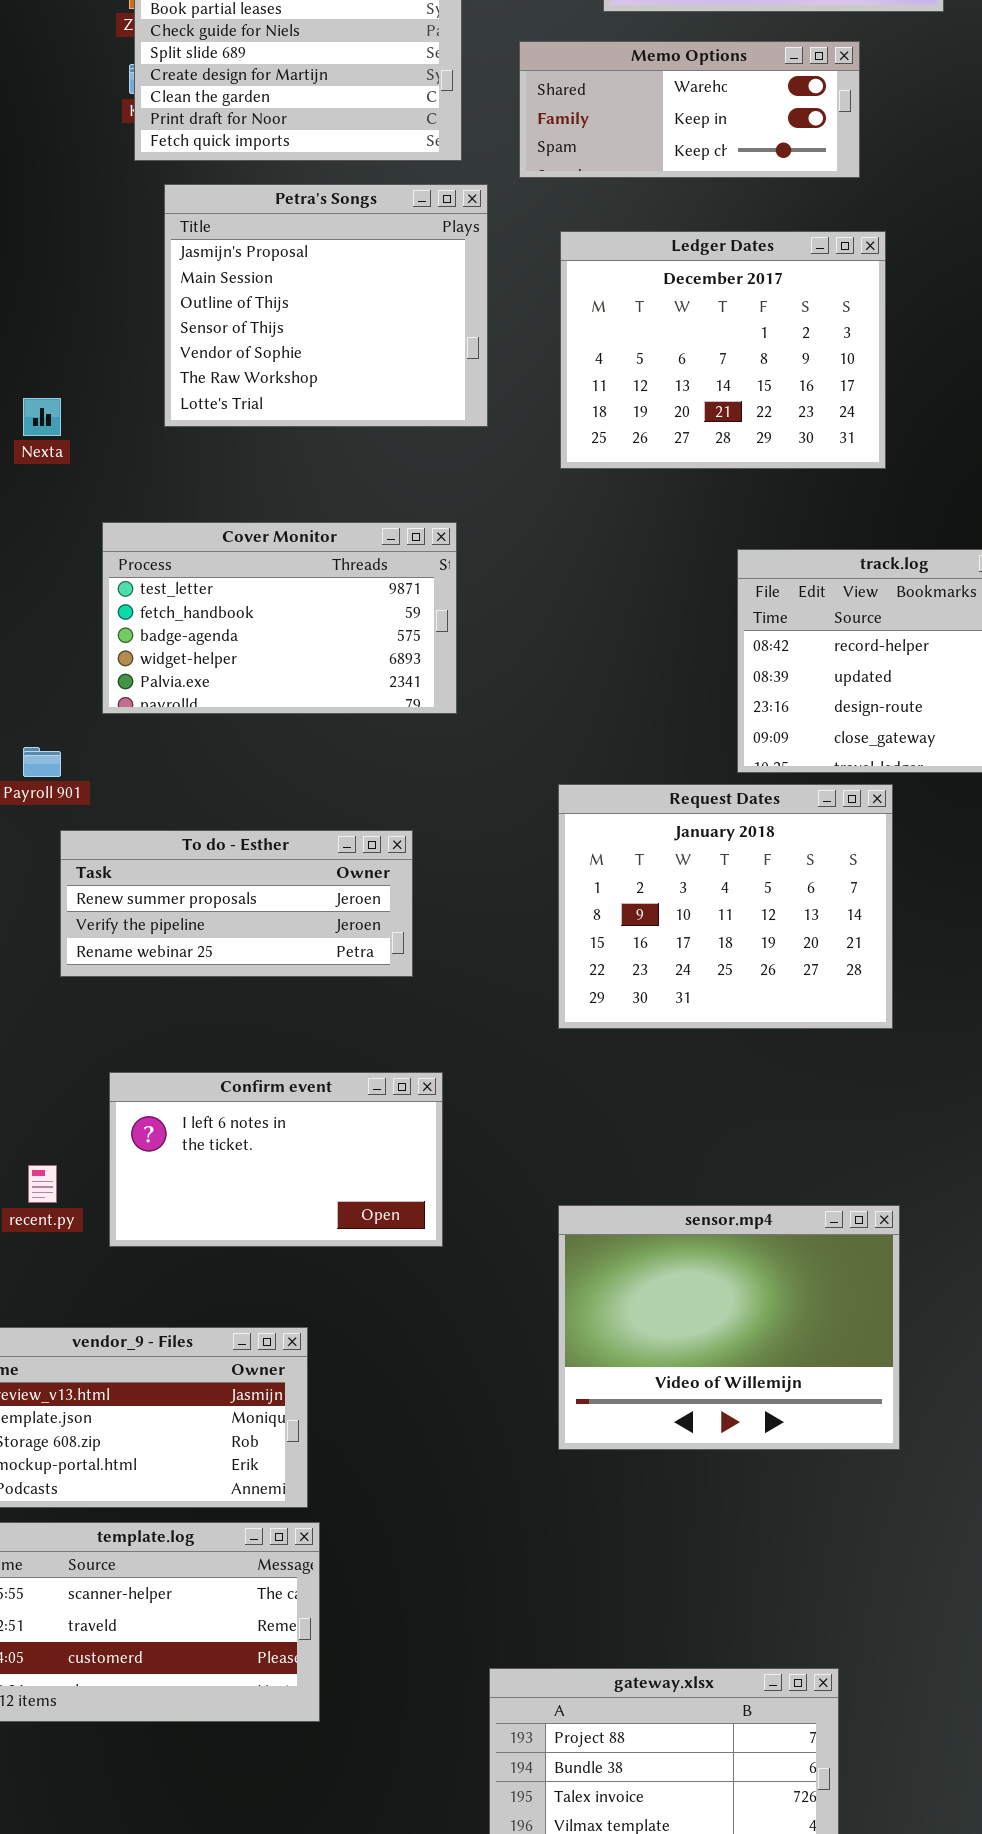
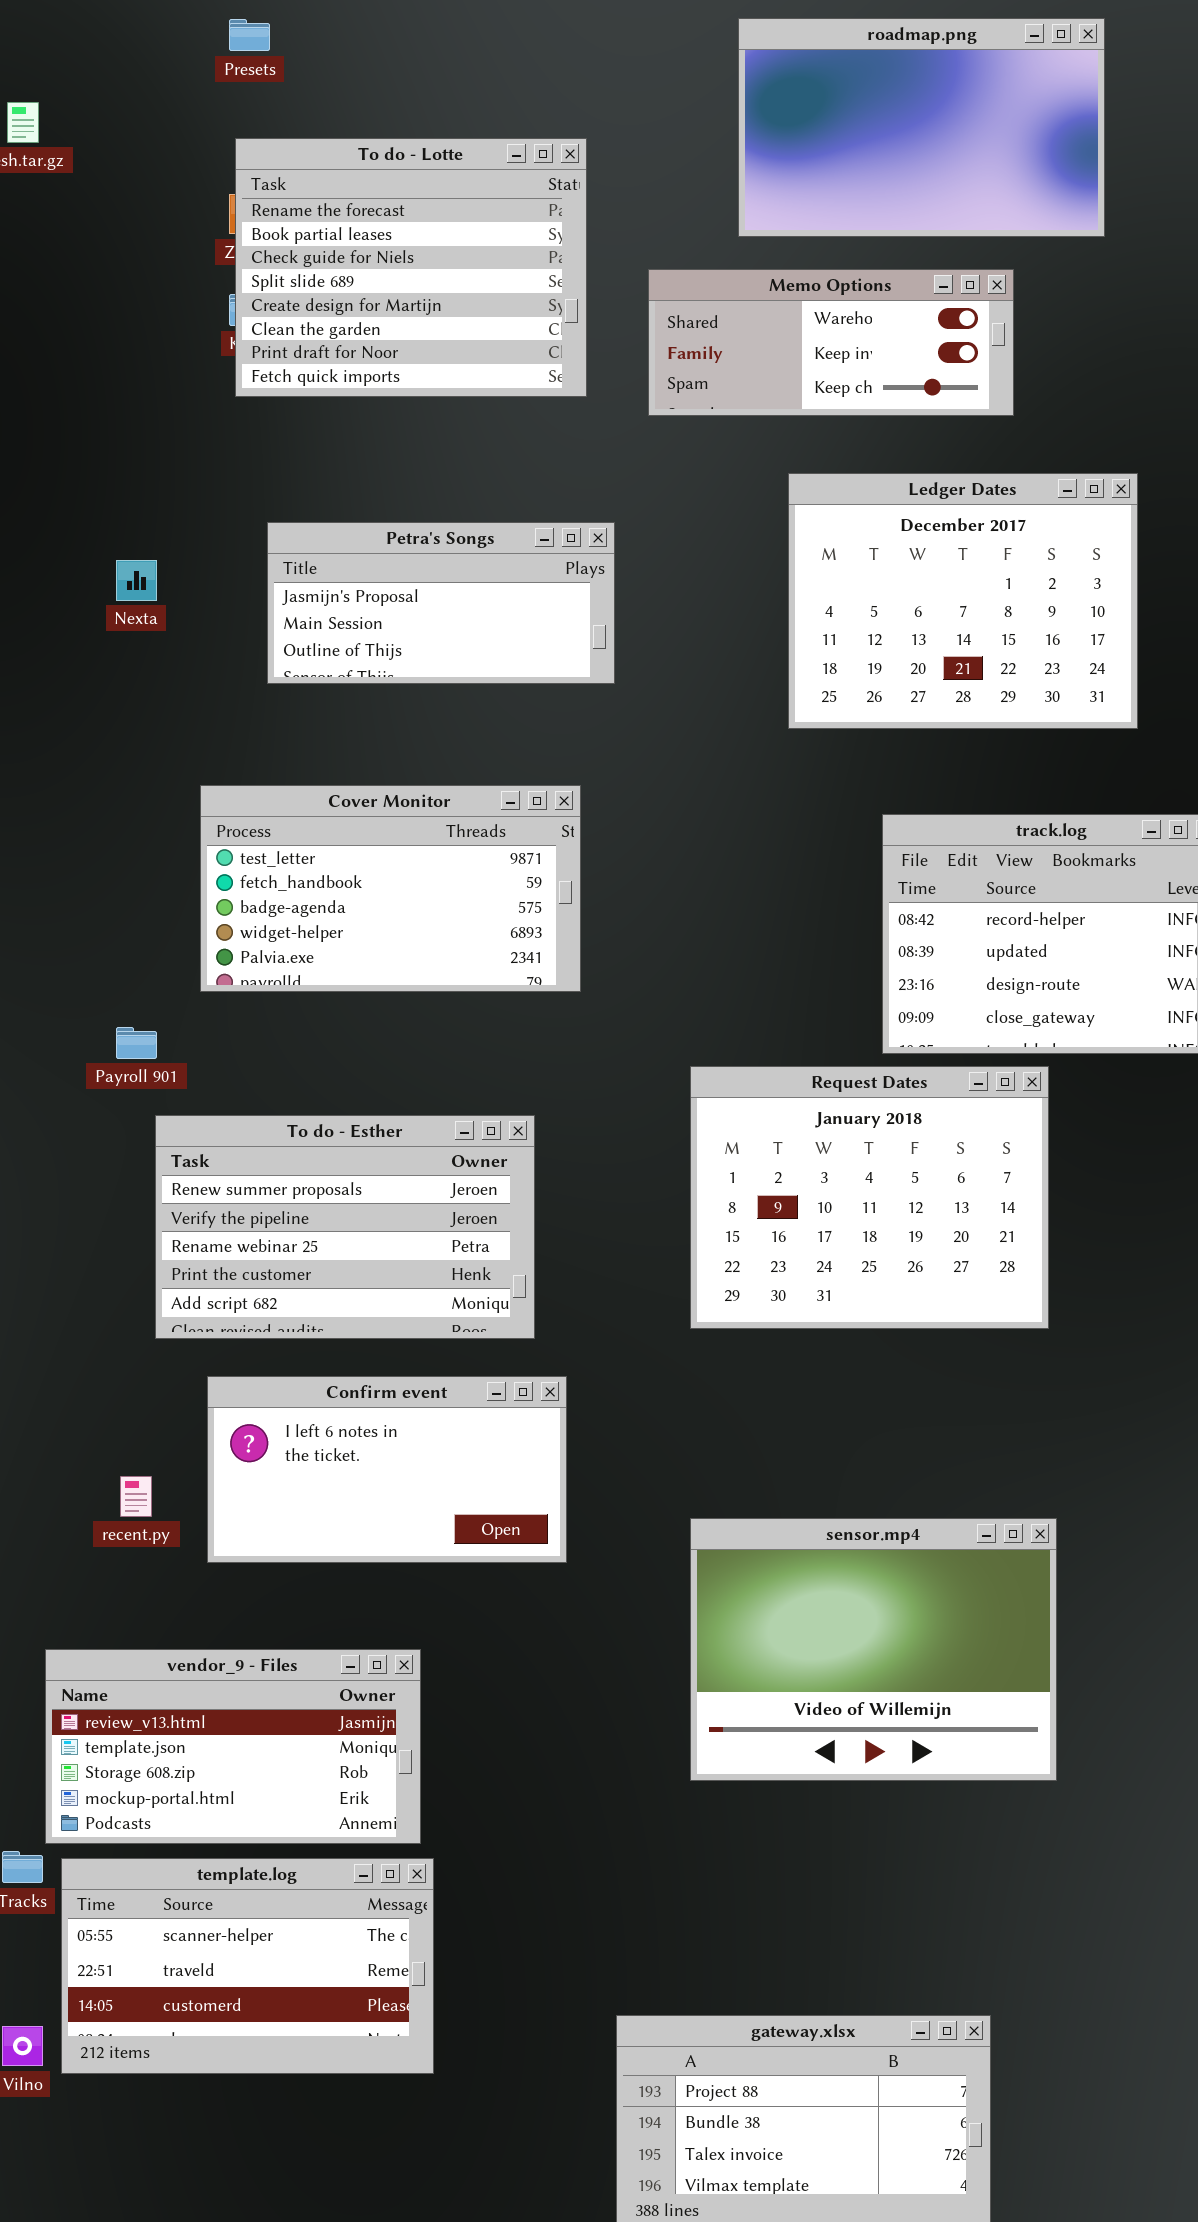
Petra's Songs: [164,184,488,427] -> [267,522,615,684], resized
Ledger Dates: [560,231,886,469] -> [788,473,1138,729], moved
Nexta: [23,398,61,436] -> [116,560,157,601], moved
To do - Esther: [60,830,413,977] -> [155,1115,535,1339], resized

